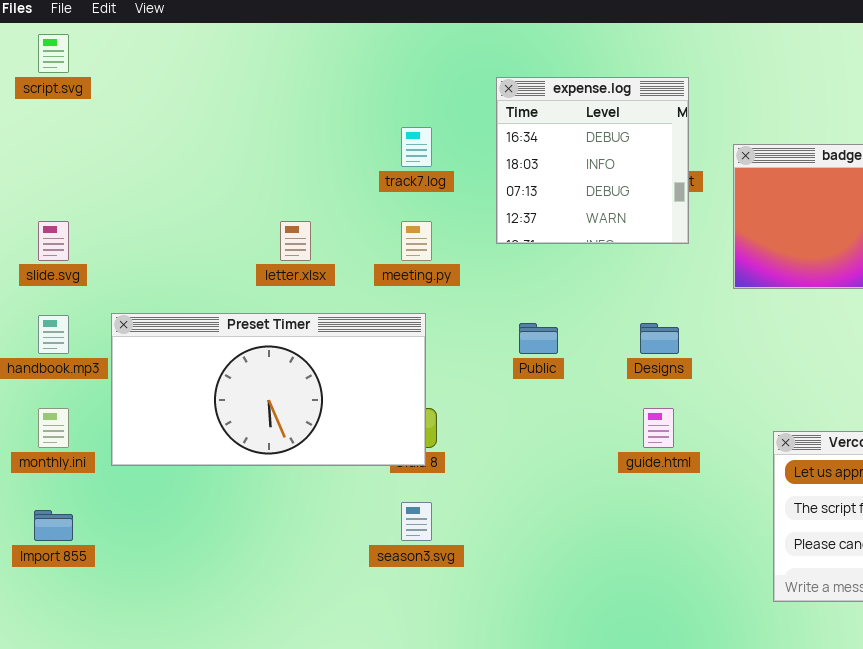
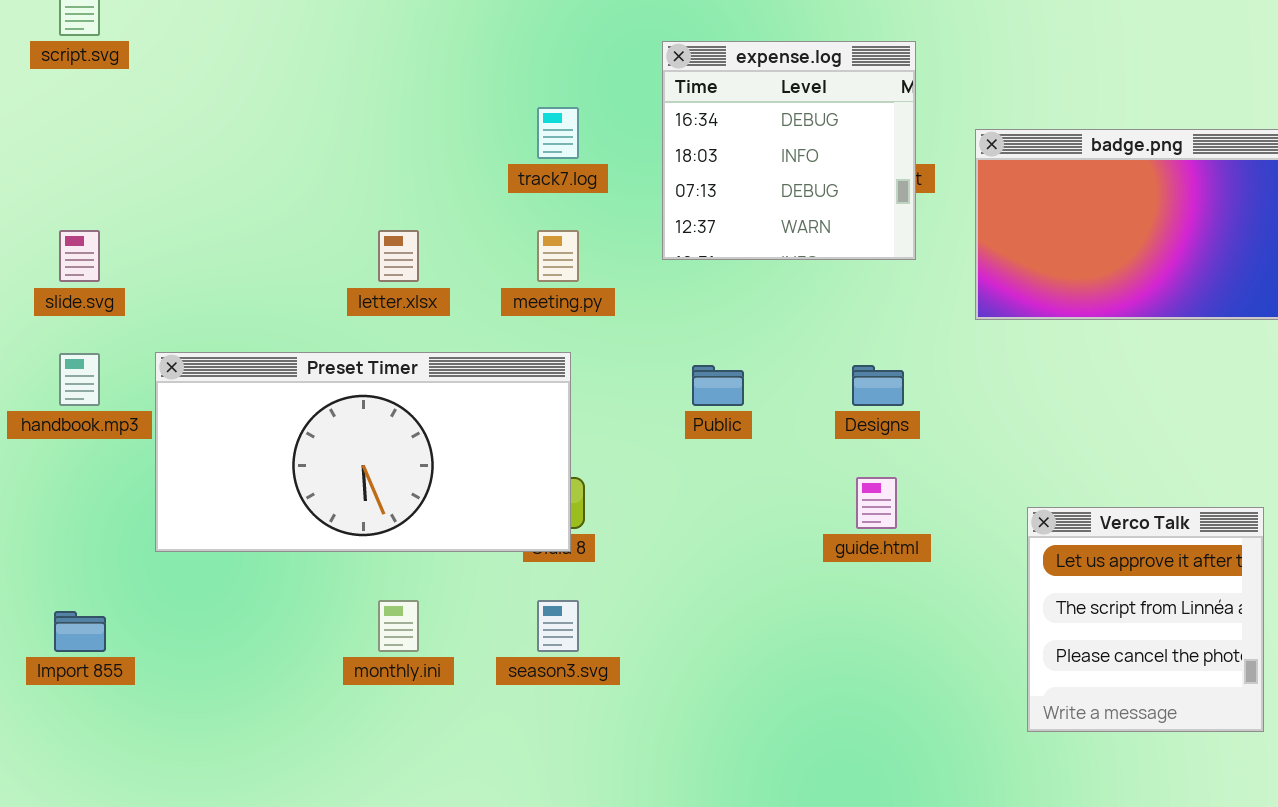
monthly.ini: [38,408,69,448] -> [378,600,419,652], moved

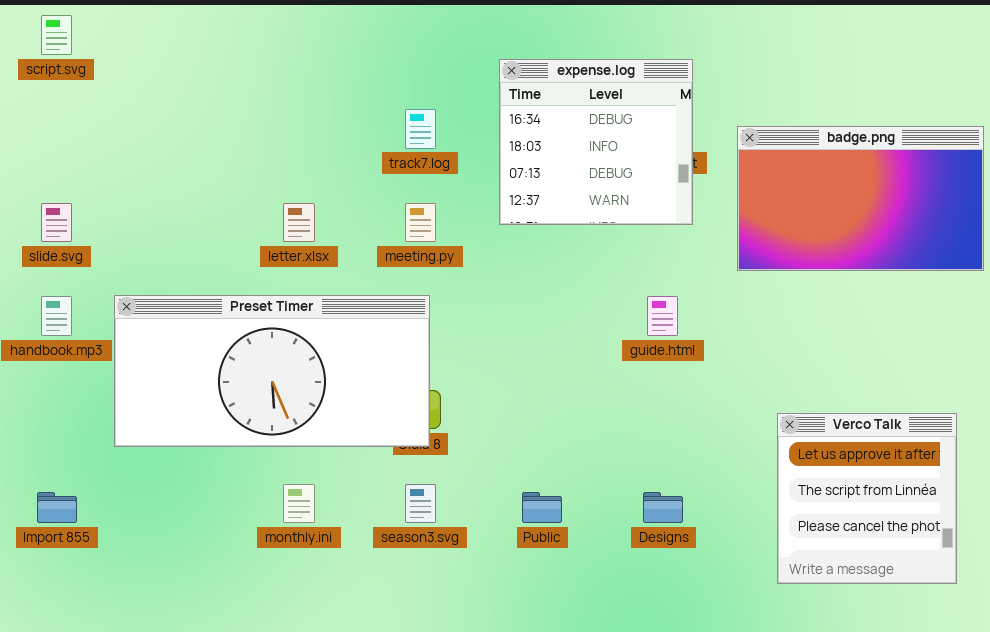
Public: [692,365,744,406] -> [522,492,562,523], moved
Designs: [852,365,904,406] -> [643,492,683,523], moved
guide.html: [856,477,897,529] -> [647,296,678,336], moved

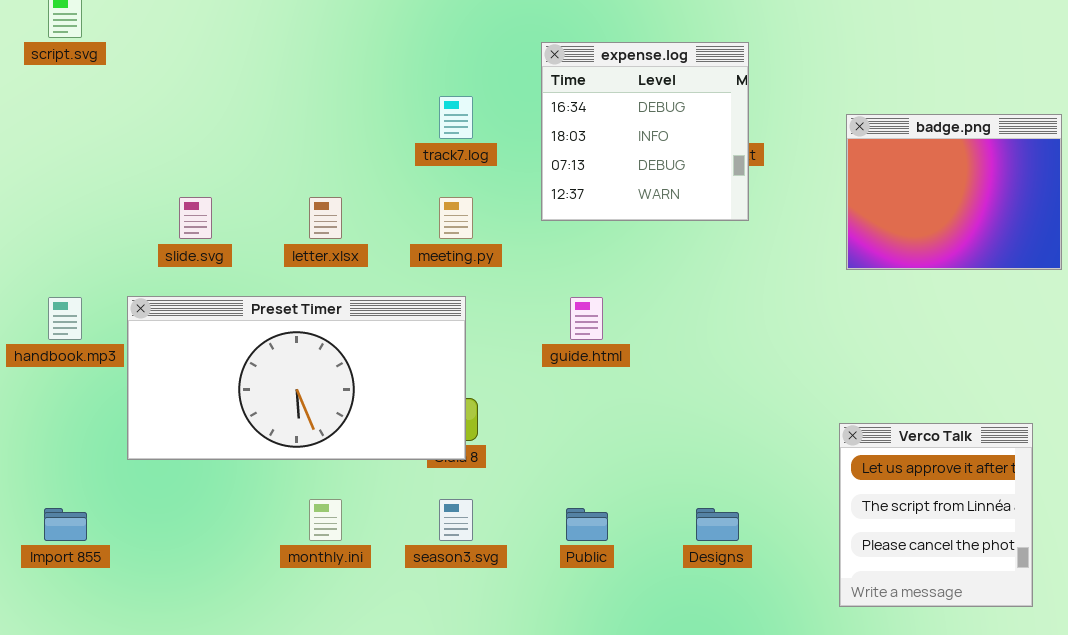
badge.png: [737,126,984,271] -> [846,114,1062,270], resized
slide.svg: [41,203,72,242] -> [179,197,212,239], moved
guide.html: [647,296,678,336] -> [570,297,603,340], moved

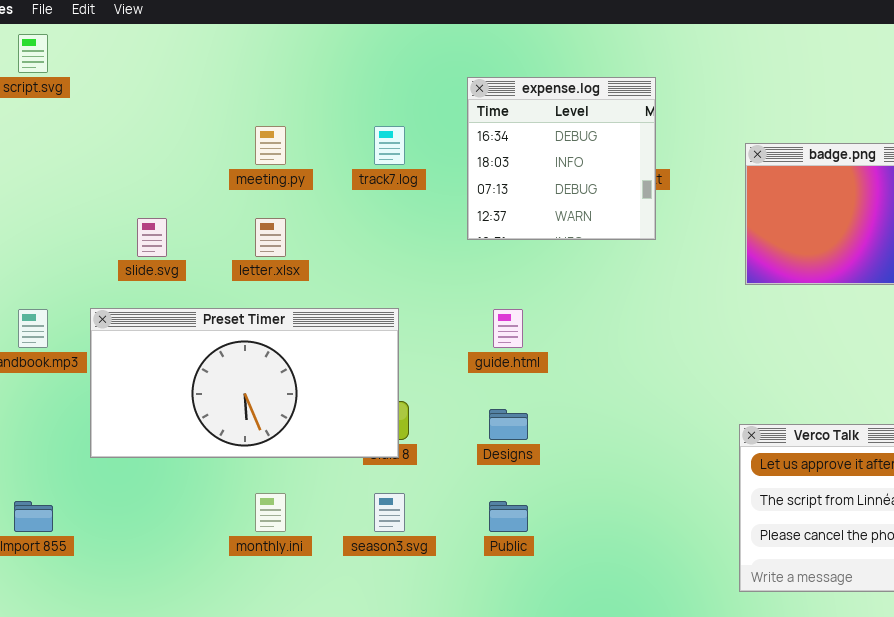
meeting.py: [439,197,473,239] -> [255,126,286,165], moved
Designs: [696,508,739,541] -> [489,409,528,440], moved

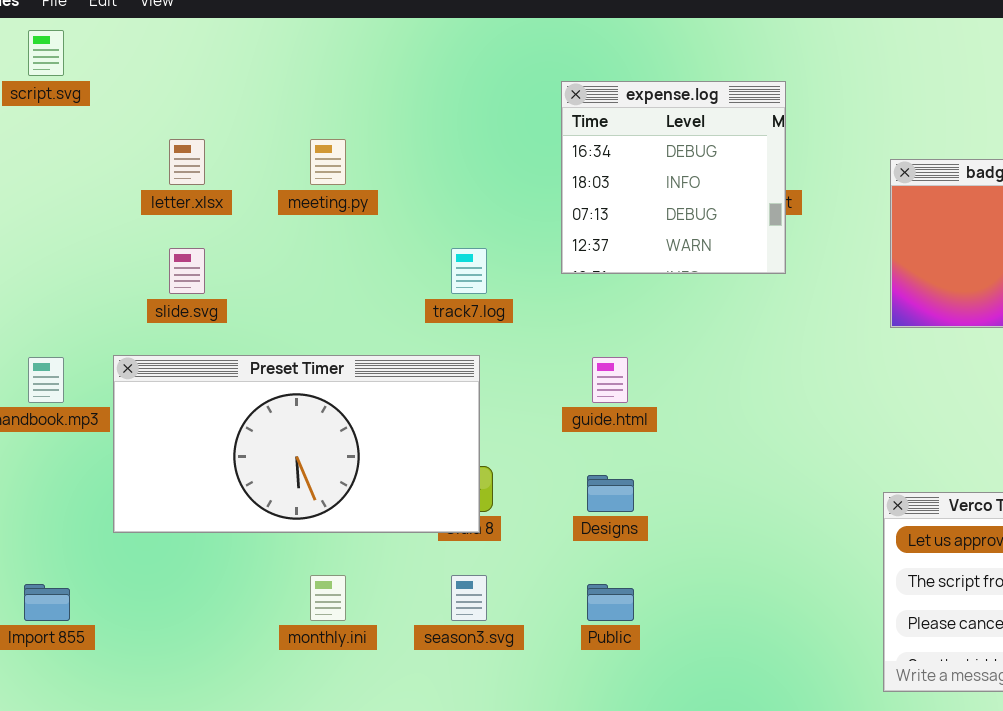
track7.log: [374,126,405,165] -> [451,248,487,294], moved
letter.xlsx: [255,218,286,257] -> [169,139,205,185], moved

